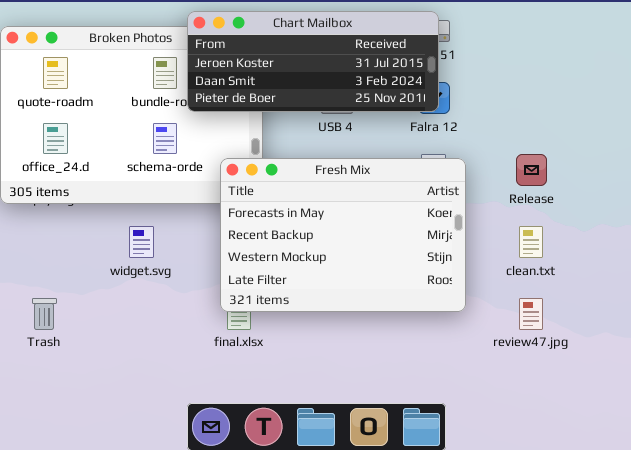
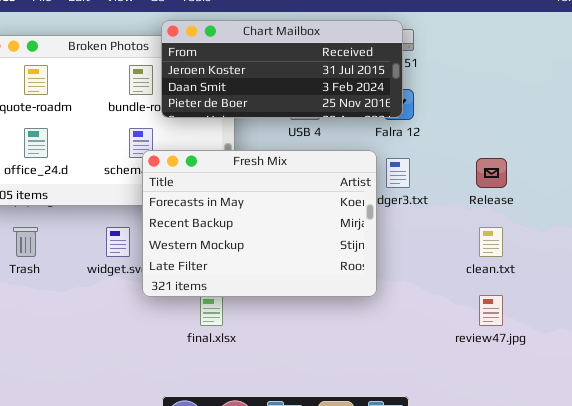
Fresh Mix: [220,158,466,312] -> [142,150,377,297], moved
Trash: [32,298,57,330] -> [13,227,38,257], moved

